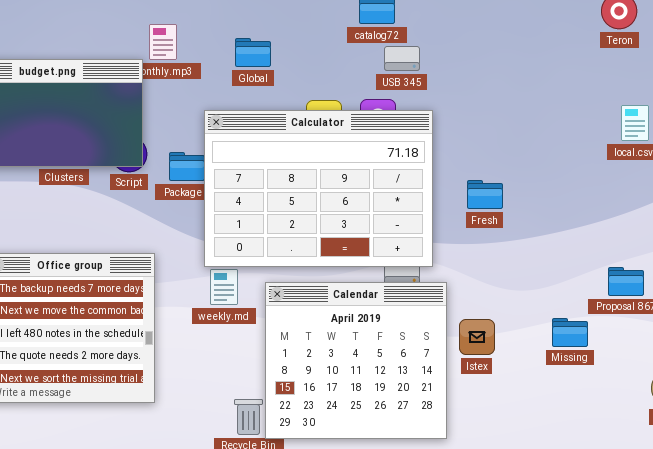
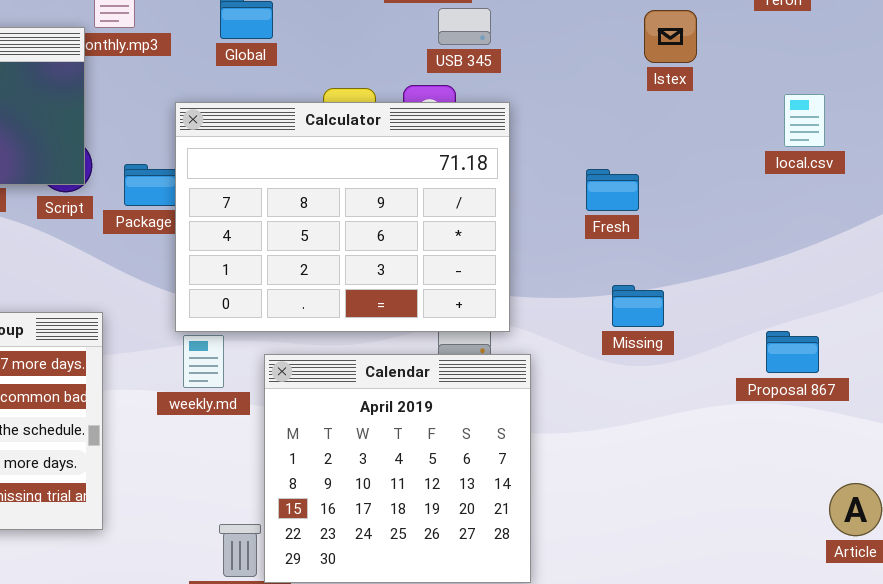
Fresh: [467,180,503,209] -> [586,169,639,211], moved
Missing: [552,318,588,347] -> [612,285,664,327], moved
Istex: [459,319,495,355] -> [644,10,697,63], moved

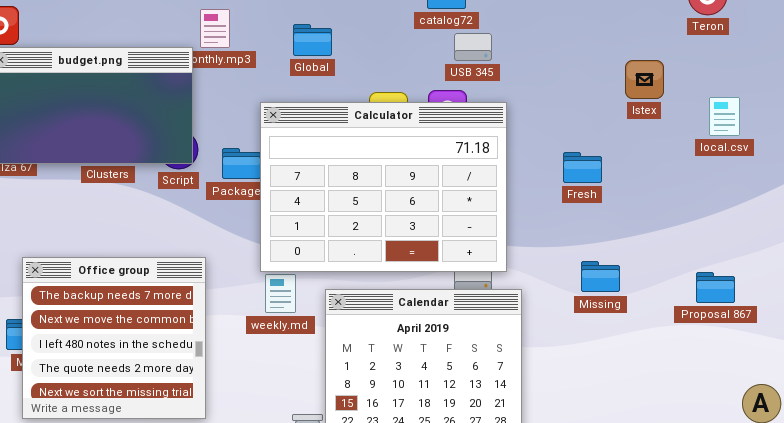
Istex: [644,10,697,63] -> [625,60,664,99], moved
Missing: [612,285,664,327] -> [581,261,620,292], moved

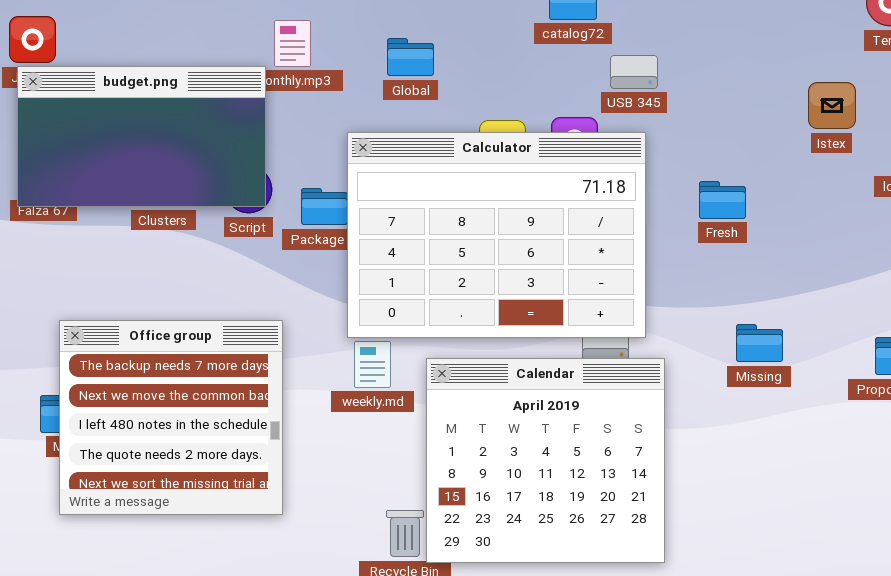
USB 345: [454,33,492,61] -> [610,55,658,89], moved
Istex: [625,60,664,99] -> [808,82,856,129], moved
Fresh: [563,152,602,183] -> [699,181,746,219], moved

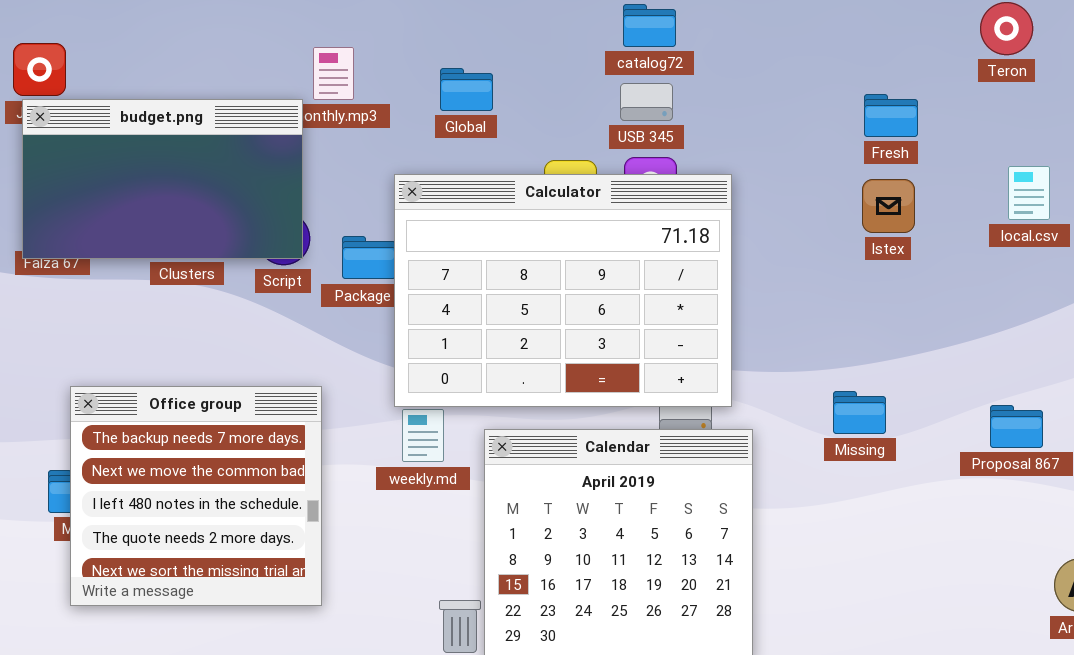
USB 345: [610,55,658,89] -> [620,83,673,121], moved
Istex: [808,82,856,129] -> [862,179,915,233], moved
Fresh: [699,181,746,219] -> [864,94,918,137], moved

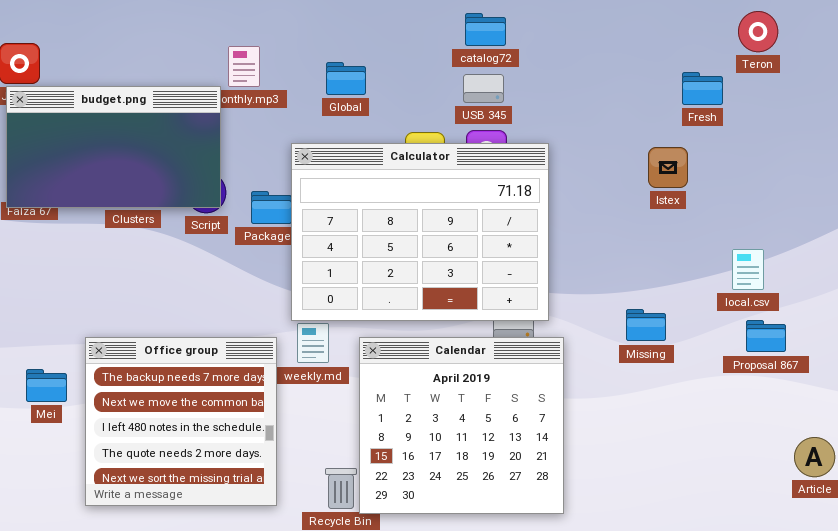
Fresh: [864,94,918,137] -> [682,72,723,105], moved
local.csv: [1008,166,1050,220] -> [732,249,764,290], moved
Office group: [70,386,322,606] -> [85,337,277,506], moved

